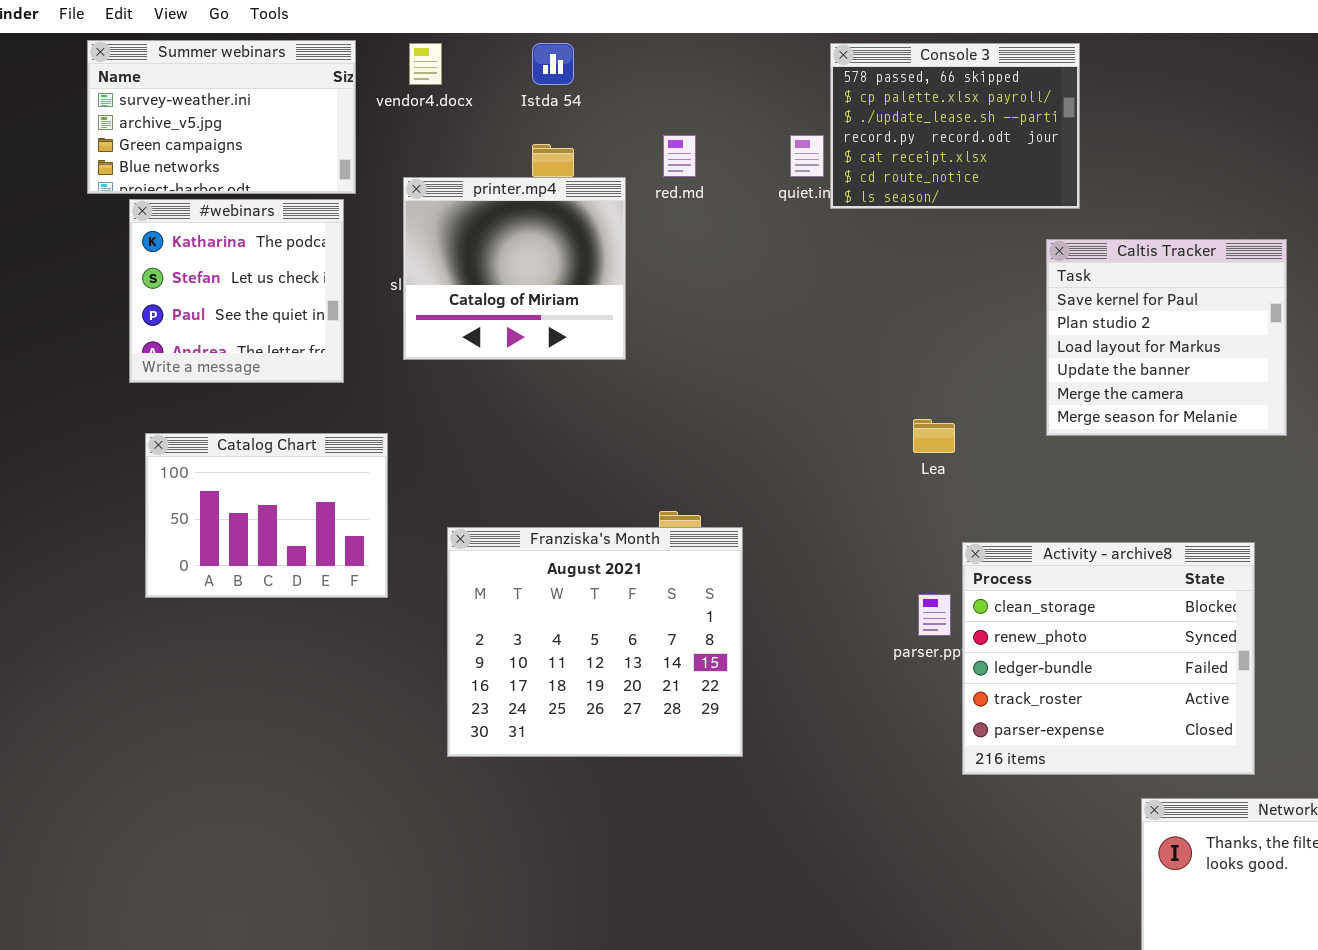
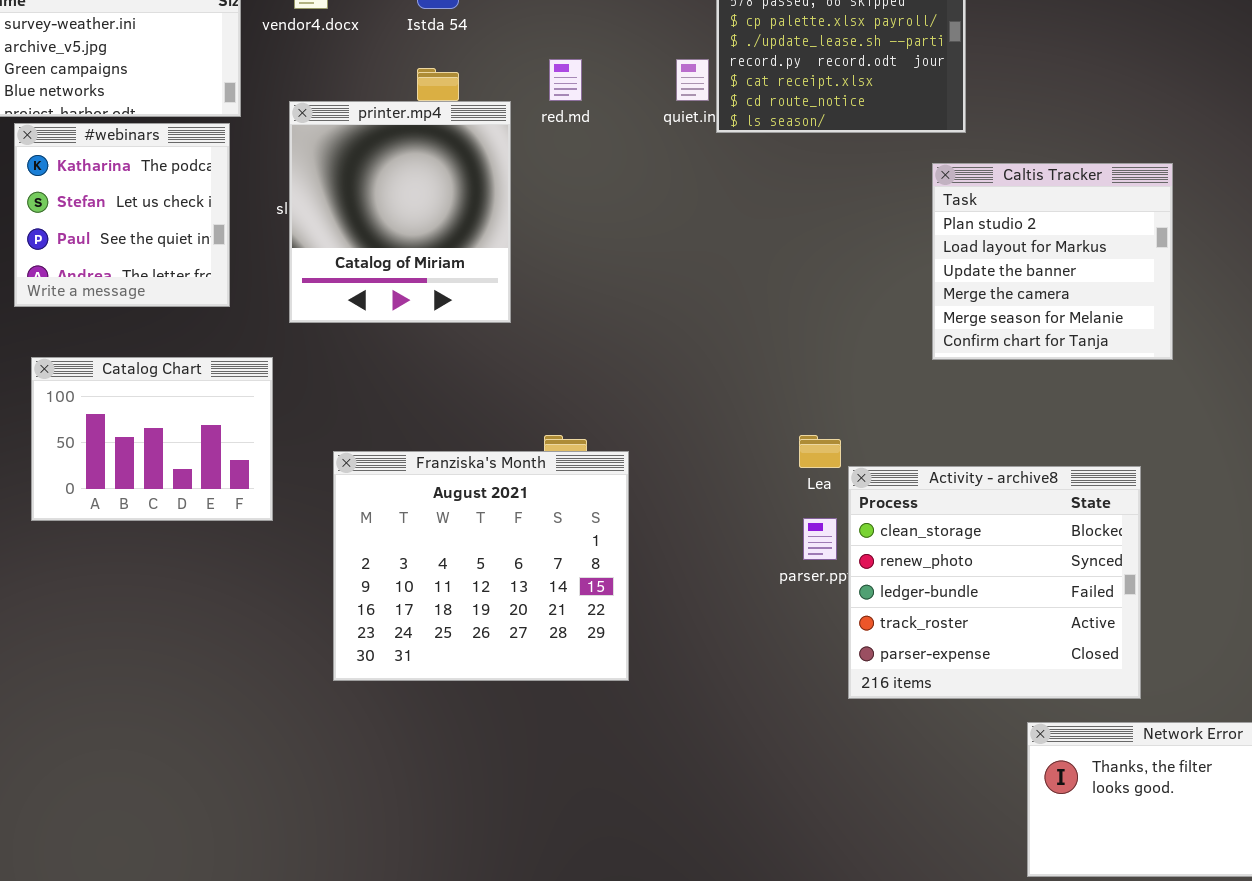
printer.mp4: [403,177,626,360] -> [289,101,511,323], resized
Caltis Tracker: [1046,239,1287,436] -> [932,163,1173,360], scrolled down 1 row
Lea: [913,419,955,453] -> [799,435,841,468], moved

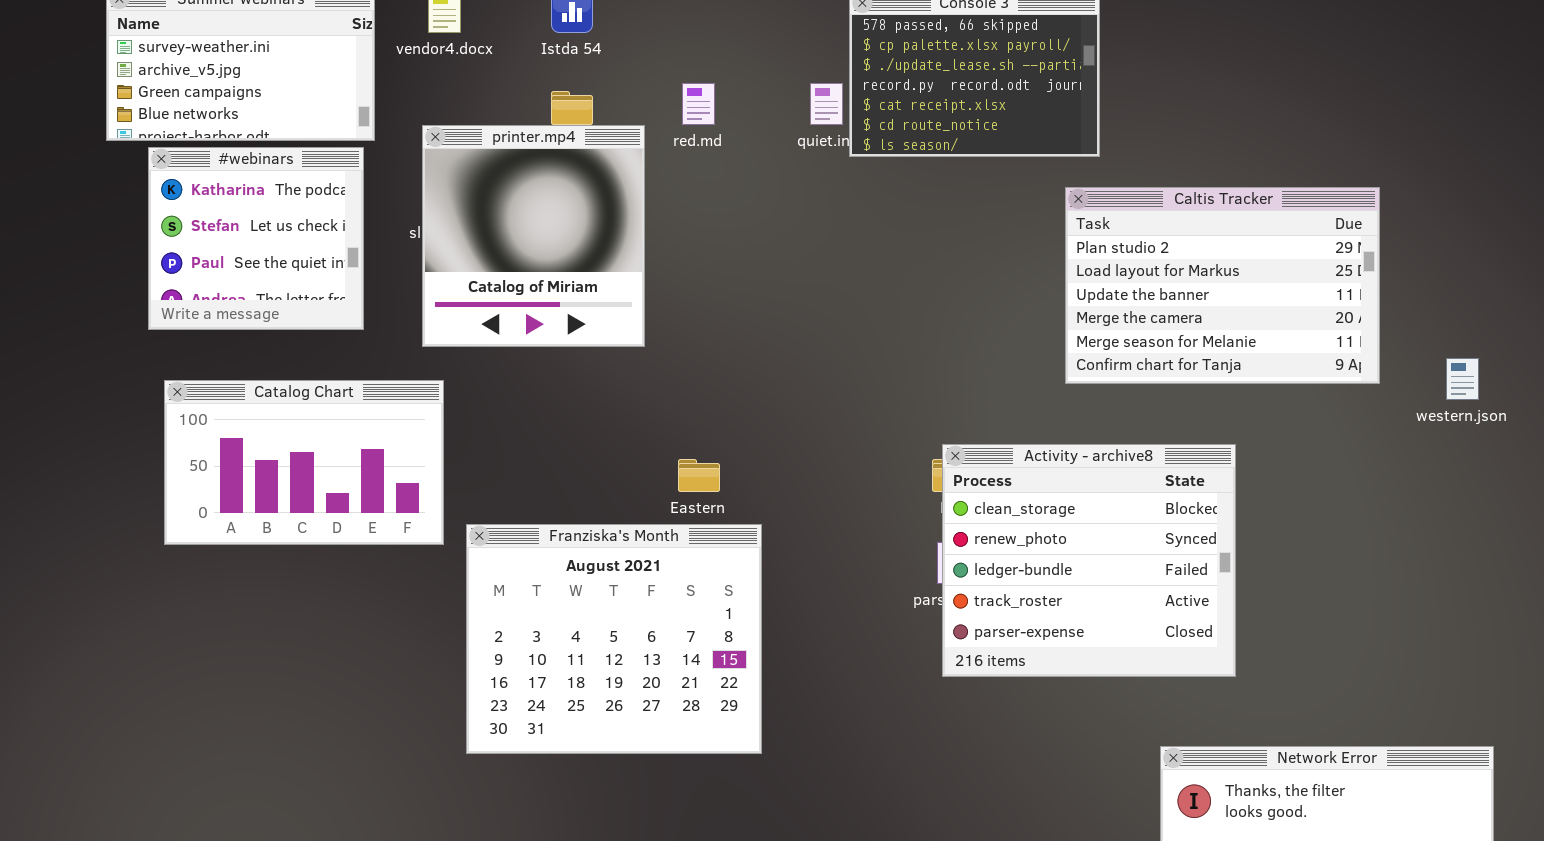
Caltis Tracker: [932,163,1173,360] -> [1065,187,1380,384], resized
Catalog Chart: [31,357,273,521] -> [164,380,444,545], resized
Franziska's Month: [333,451,629,681] -> [466,524,762,754], moved
Activity - archive8: [848,466,1141,699] -> [942,444,1236,677], moved

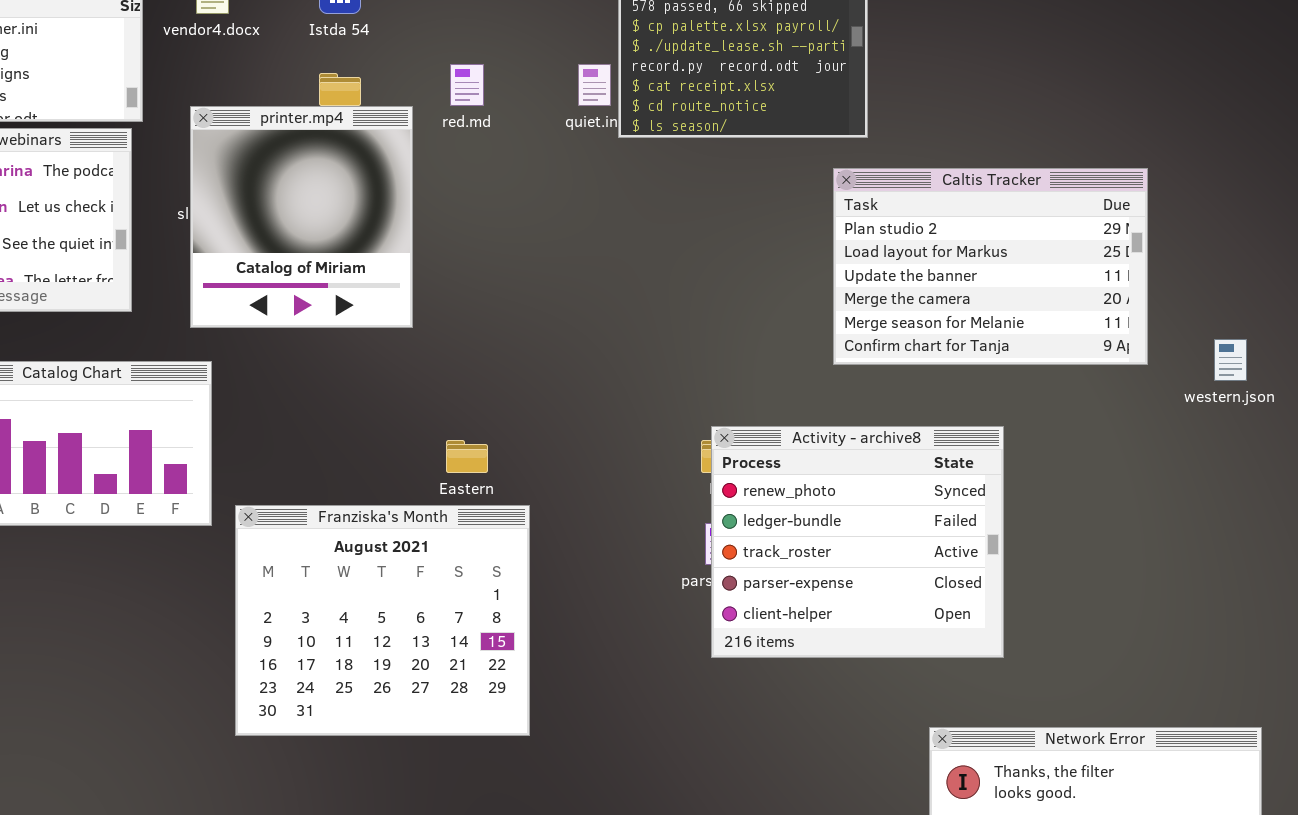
Activity - archive8: [942,444,1236,677] -> [711,426,1004,658], scrolled down 1 row

